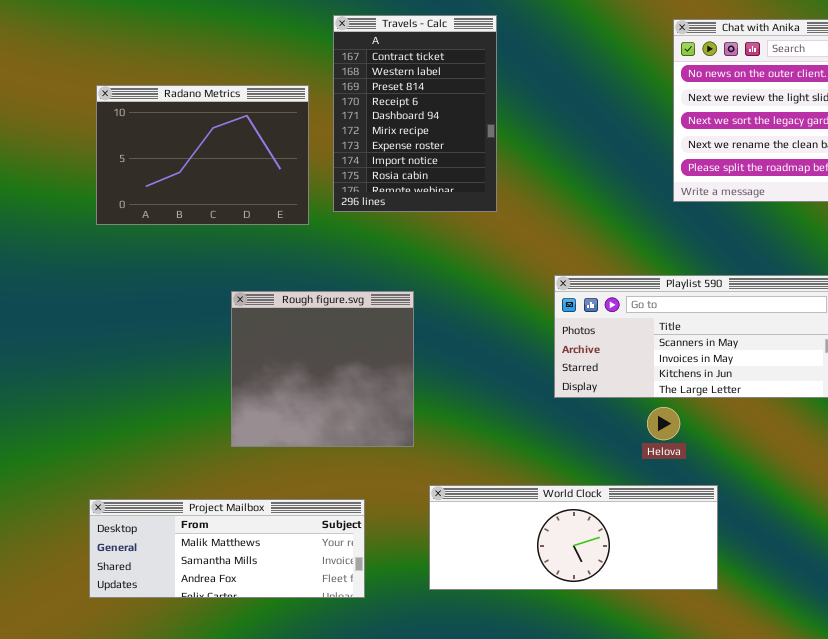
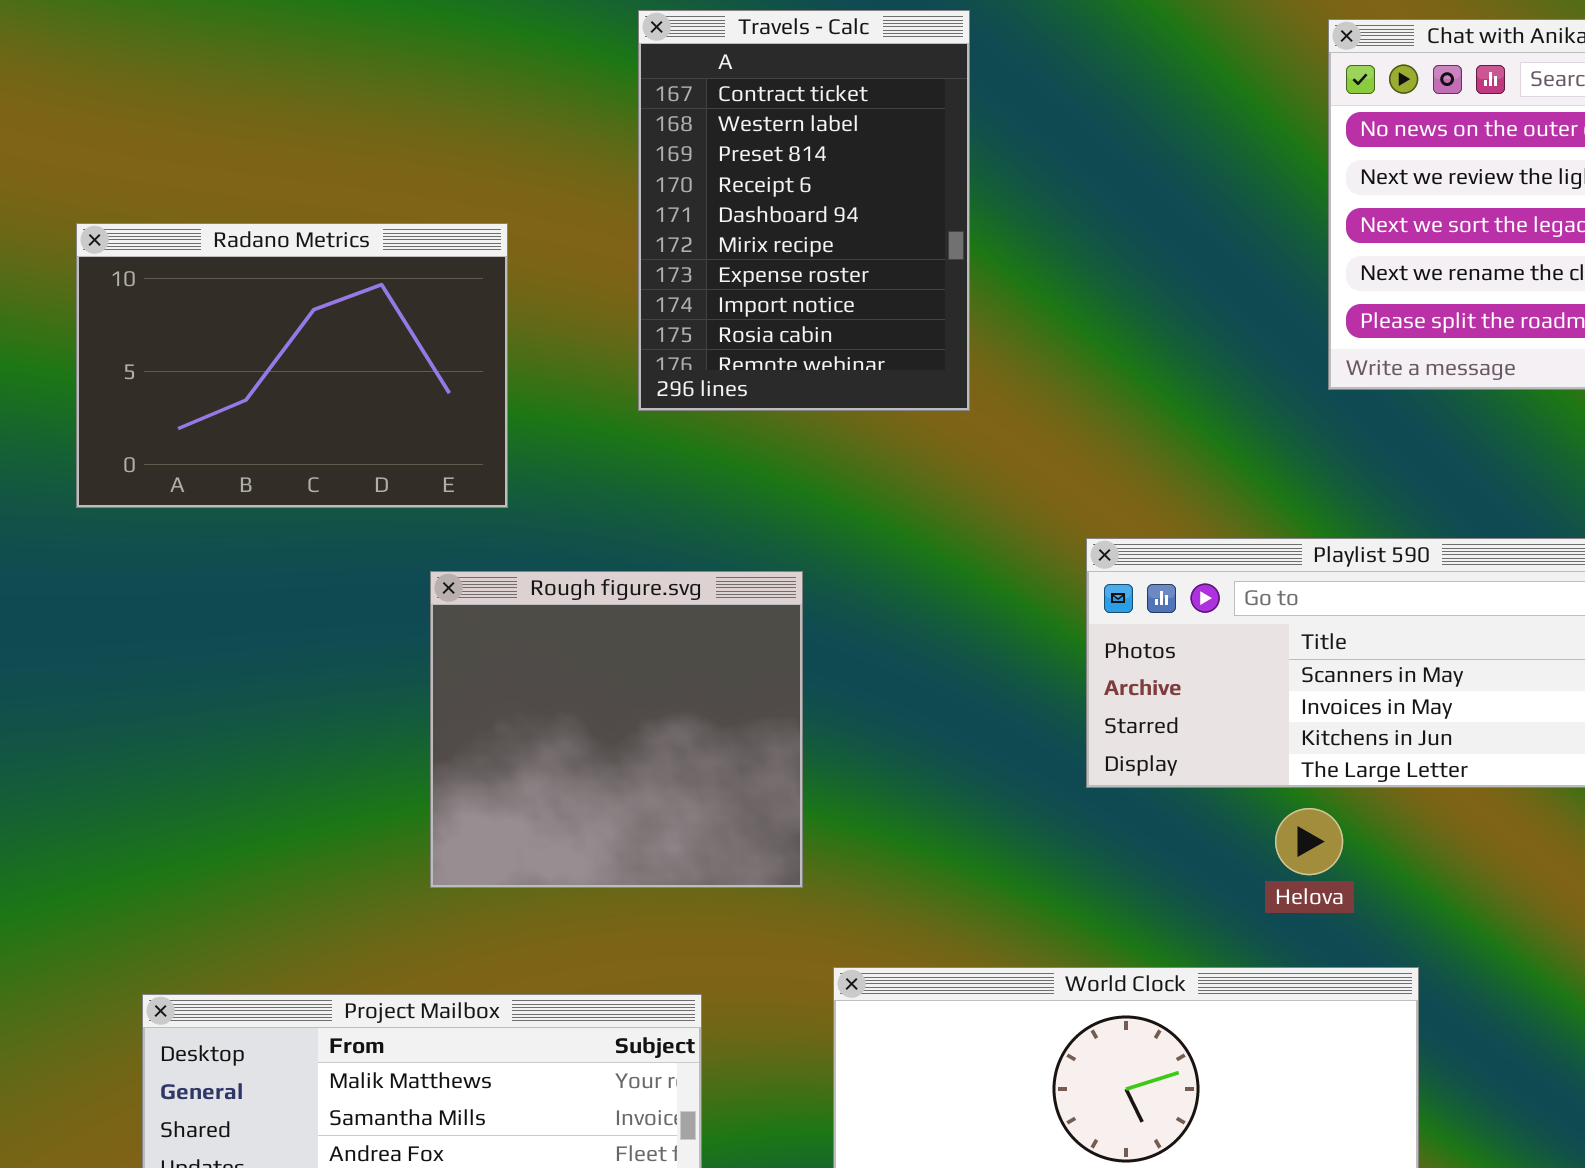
Radano Metrics: [96,85,309,225] -> [76,223,508,508], moved

